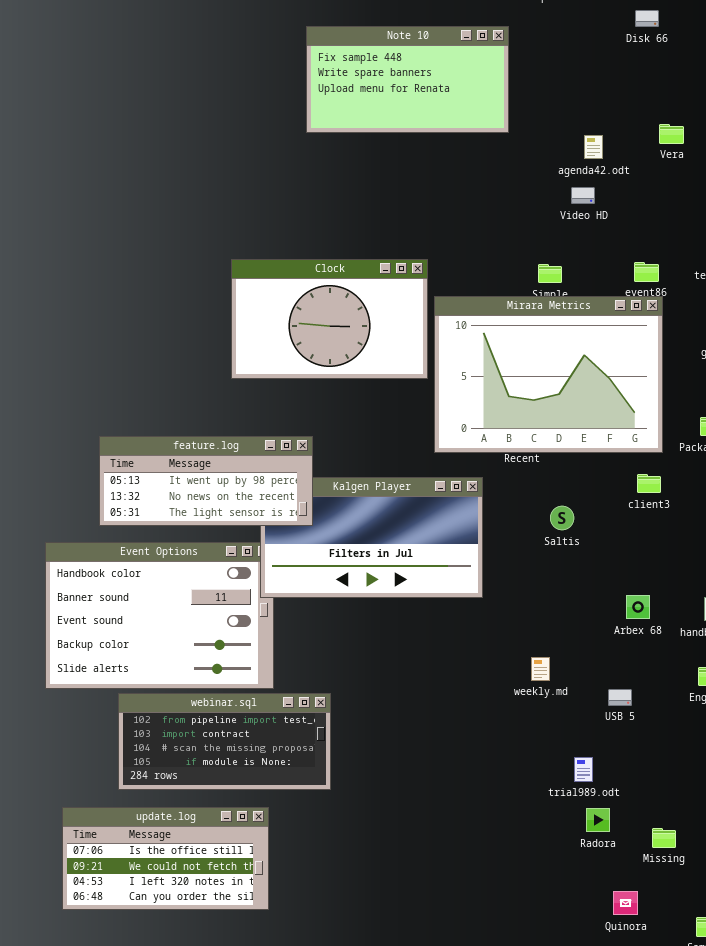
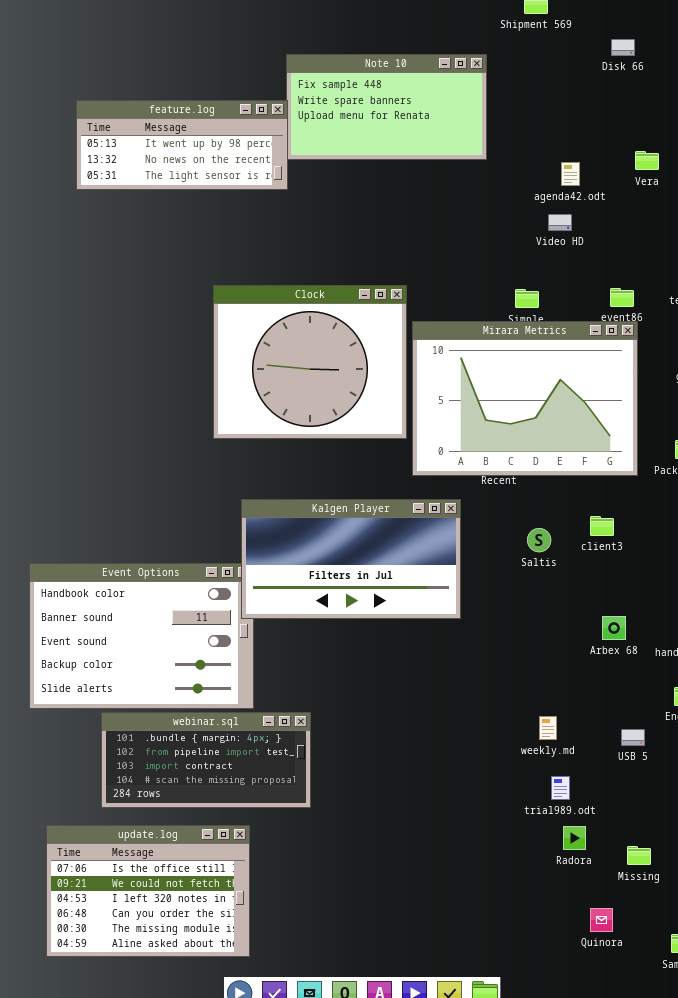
Clock: [231,259,428,379] -> [213,285,407,439], resized
feature.log: [99,436,313,526] -> [76,100,288,190], moved
client3: [637,474,661,493] -> [590,516,614,536], moved
weekly.md: [531,657,550,681] -> [539,716,557,740], moved
USB 5: [608,689,632,706] -> [621,729,645,746], moved
webinar.sql: [118,693,331,790] -> [101,712,311,808], scrolled up 1 row
update.log: [62,807,269,910] -> [46,825,250,957], resized

